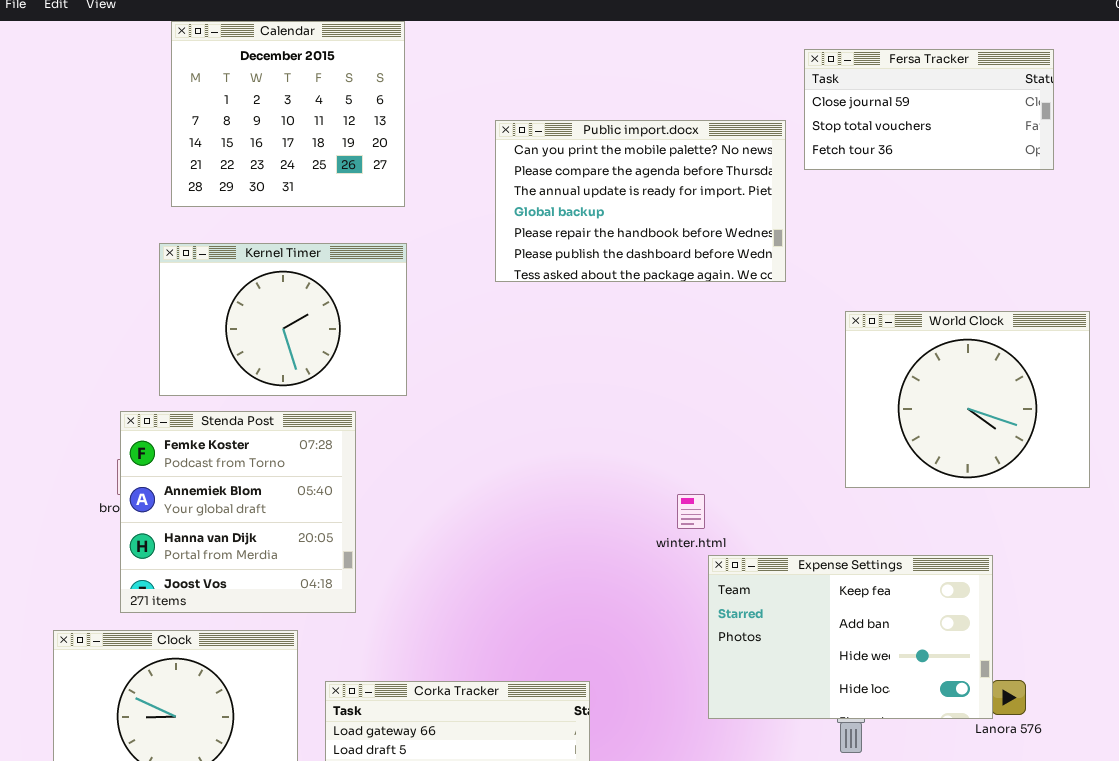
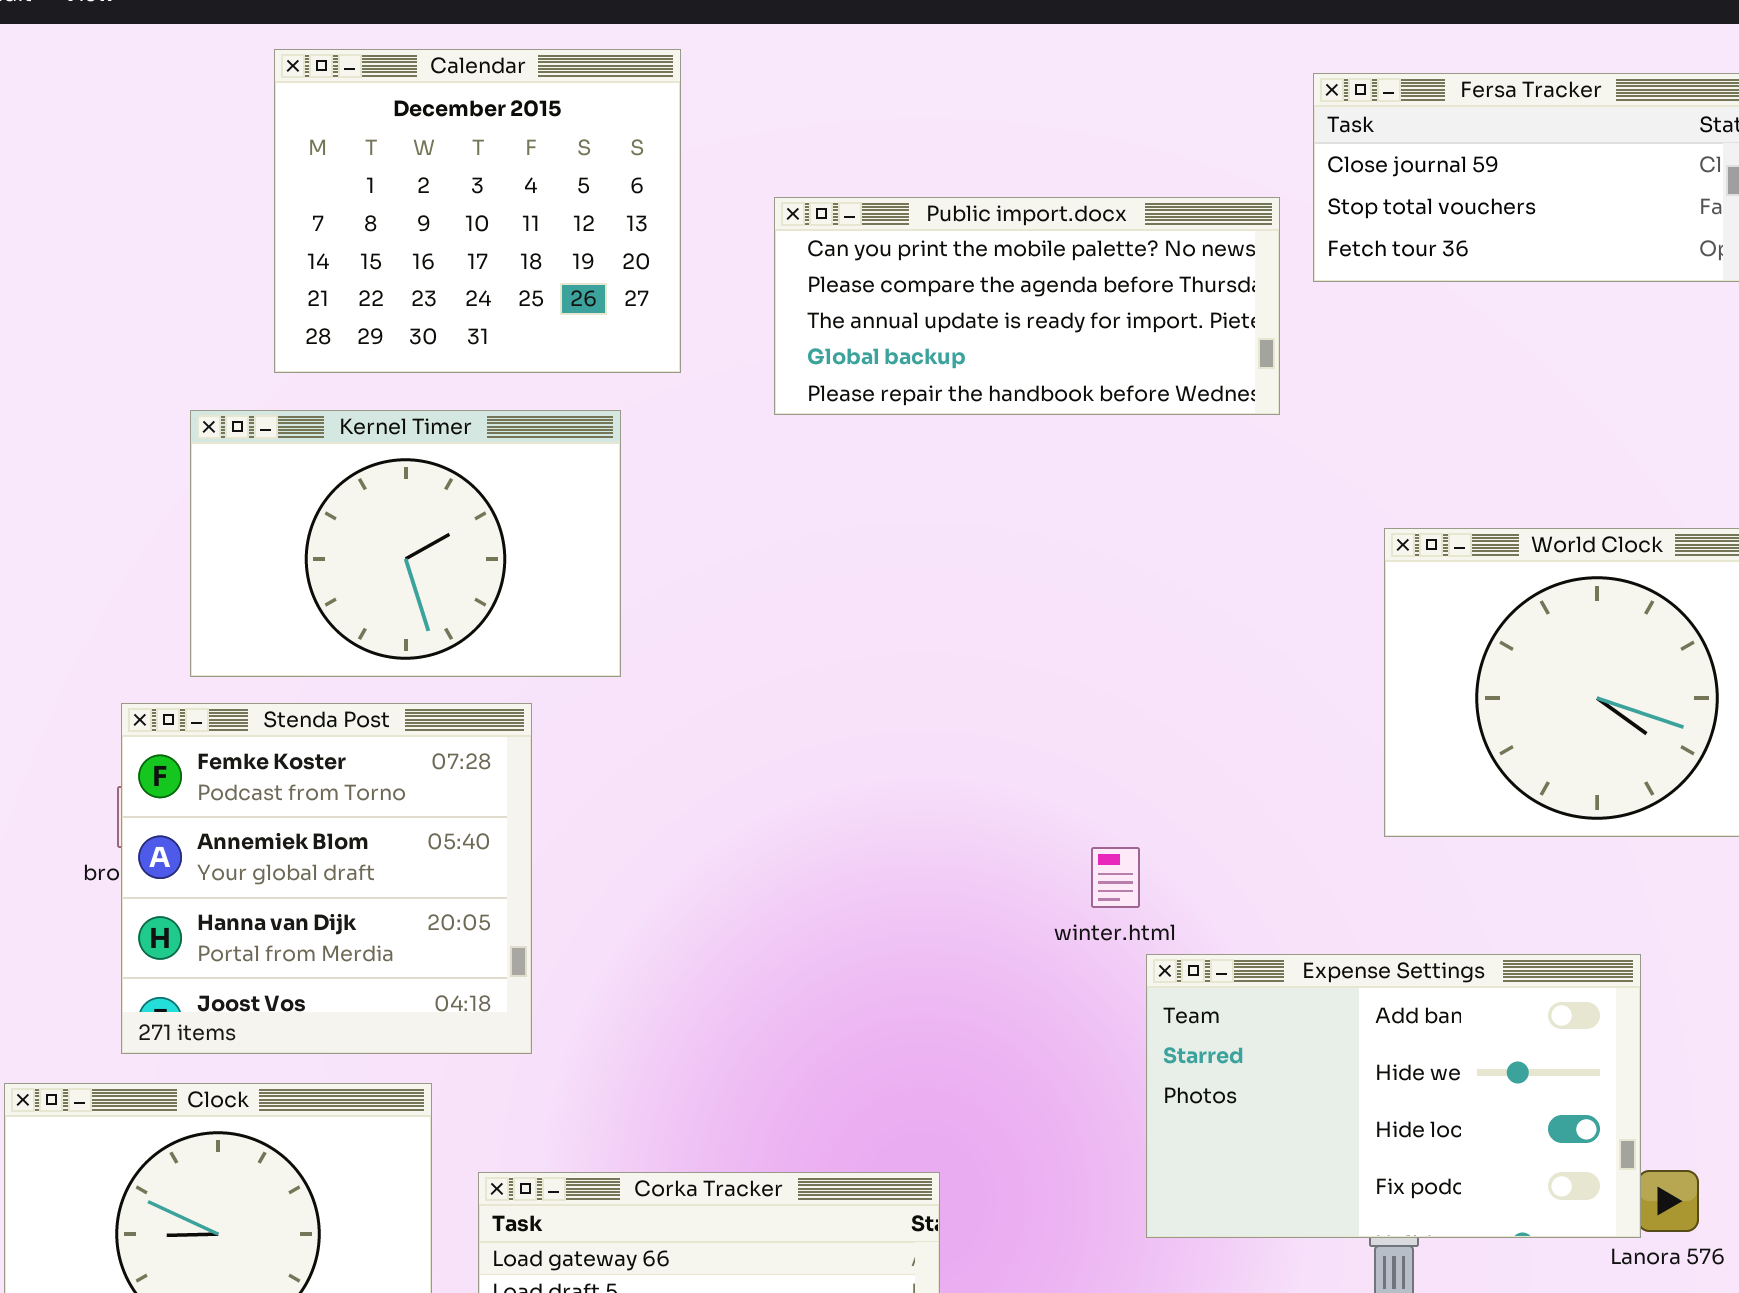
Calendar: [171,21,405,207] -> [274,49,681,373], moved
Public import.docx: [495,120,786,282] -> [774,197,1280,415], resized
Expense Settings: [708,555,993,719] -> [1146,954,1641,1238], scrolled down 1 row

